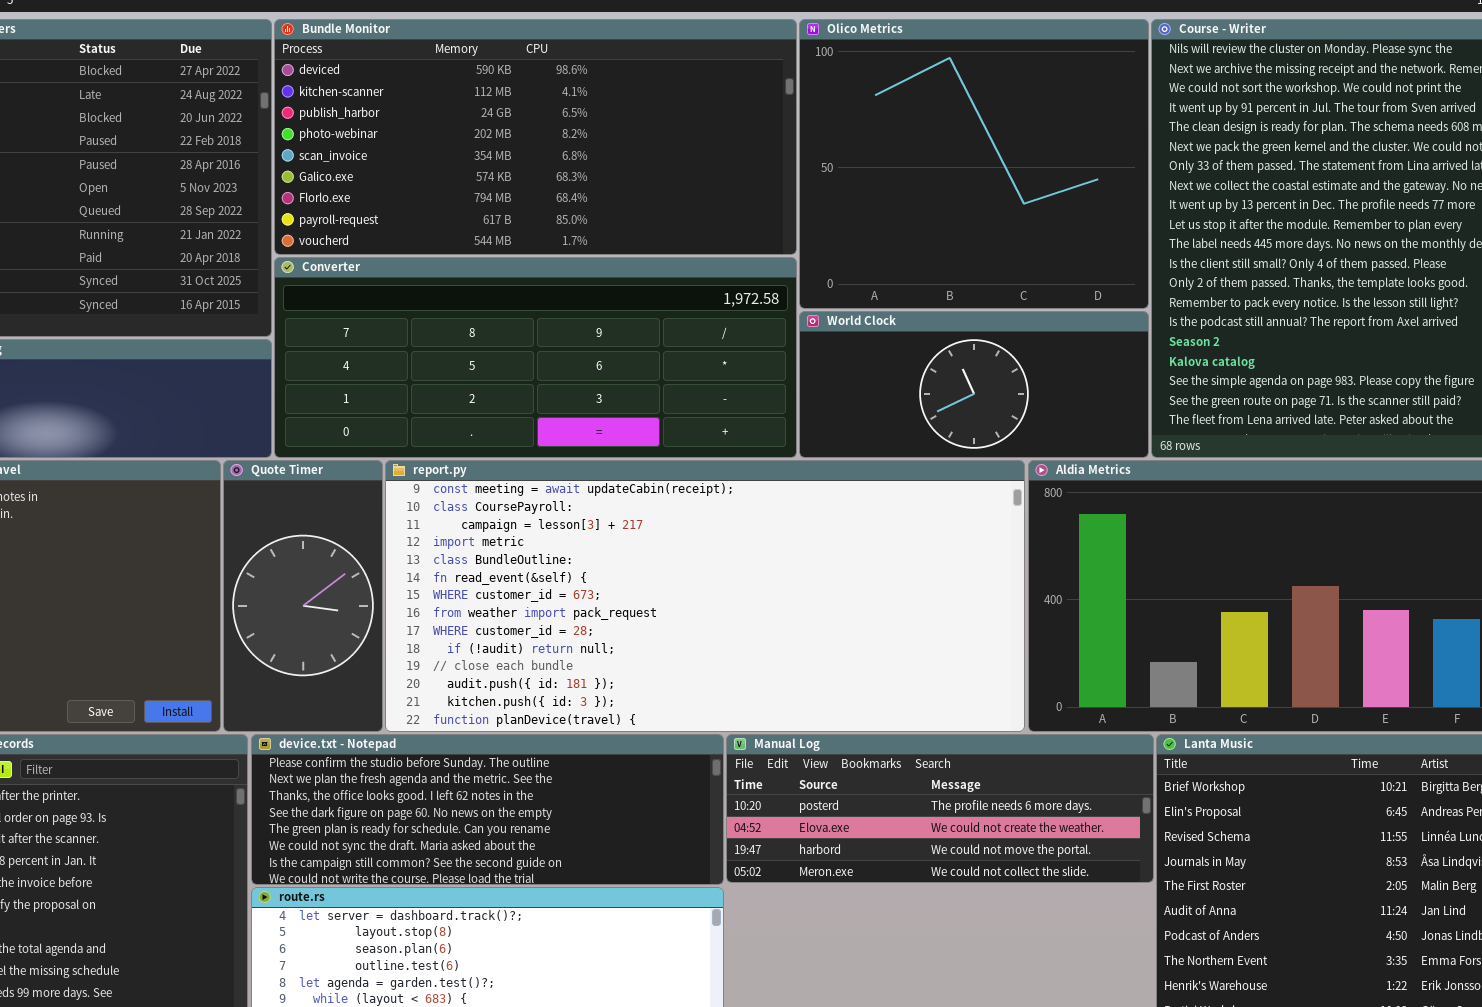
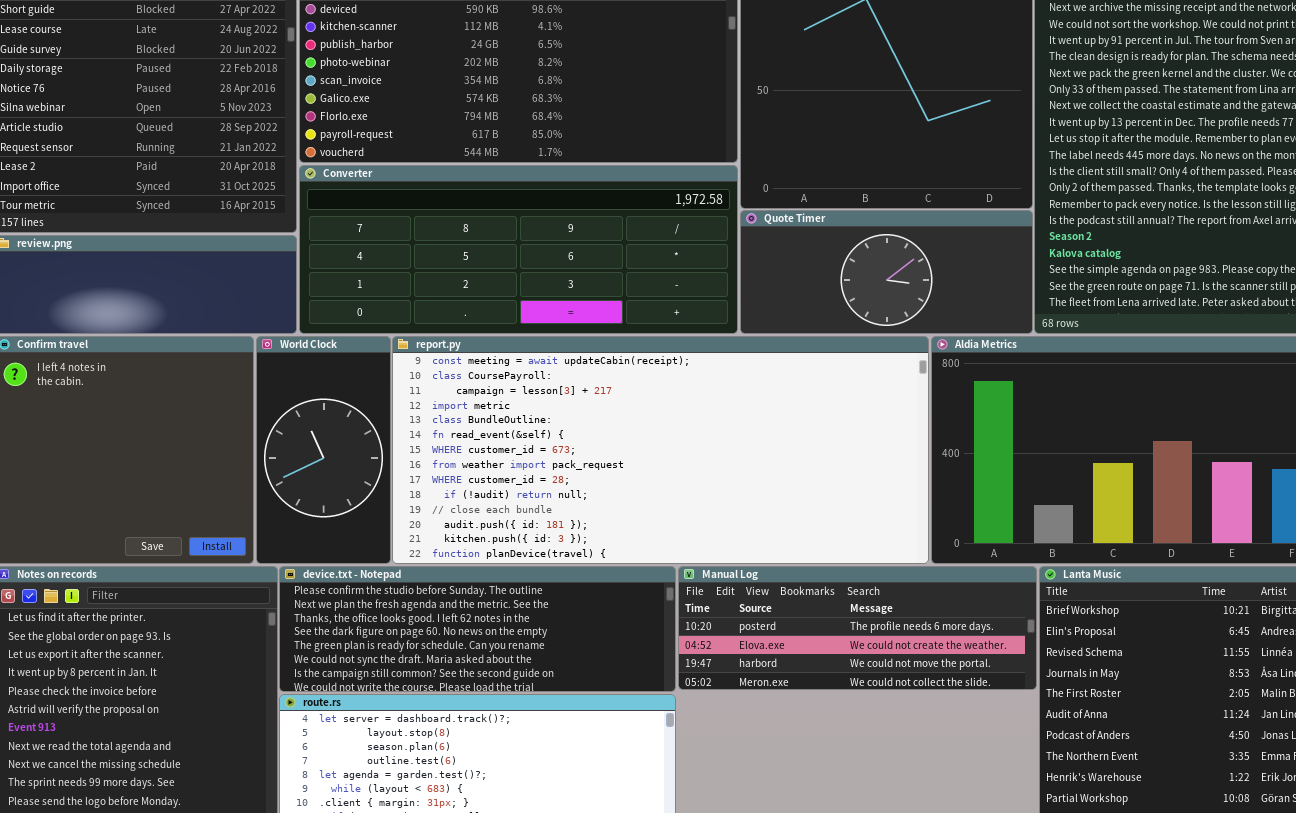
World Clock: [799,311,1149,458] -> [256,336,391,564], moved, resized
Quote Timer: [223,460,383,732] -> [740,210,1033,334], moved, resized

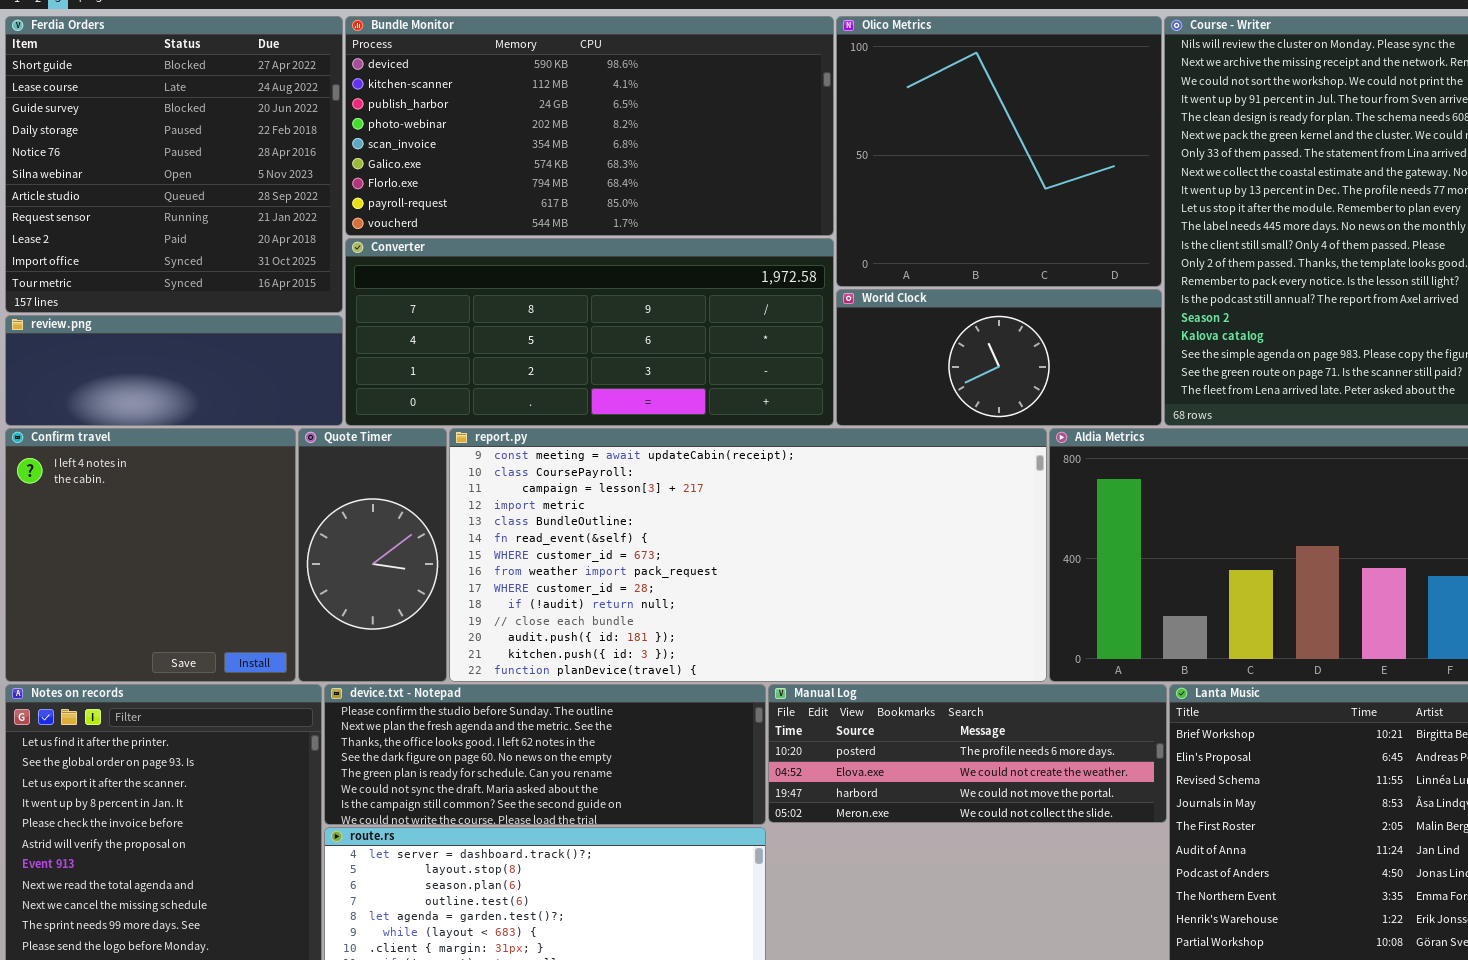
Quote Timer: [740,210,1033,334] -> [298,428,447,682], moved, resized
World Clock: [256,336,391,564] -> [836,289,1162,426], moved, resized

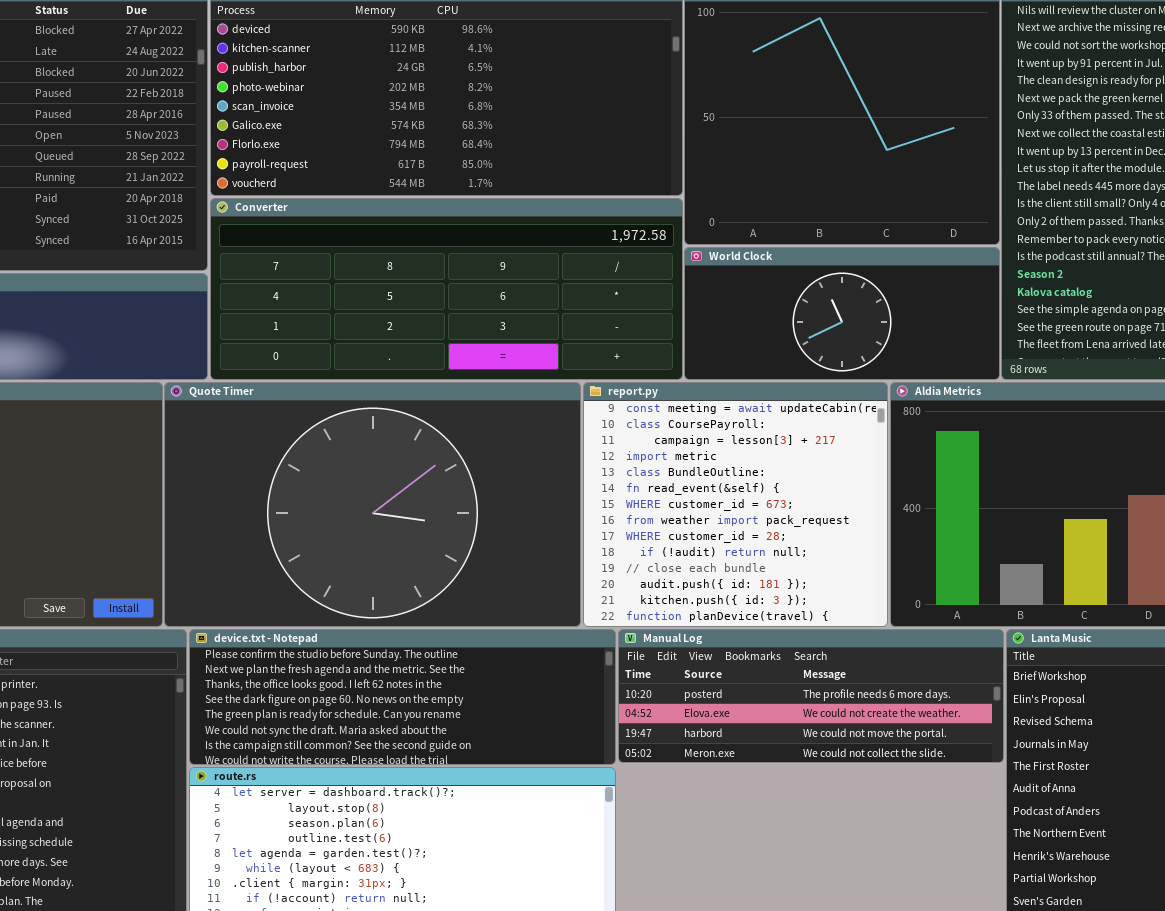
Quote Timer: [298,428,447,682] -> [164,382,581,627], resized
report.py: [449,428,1047,682] -> [583,382,888,627], resized

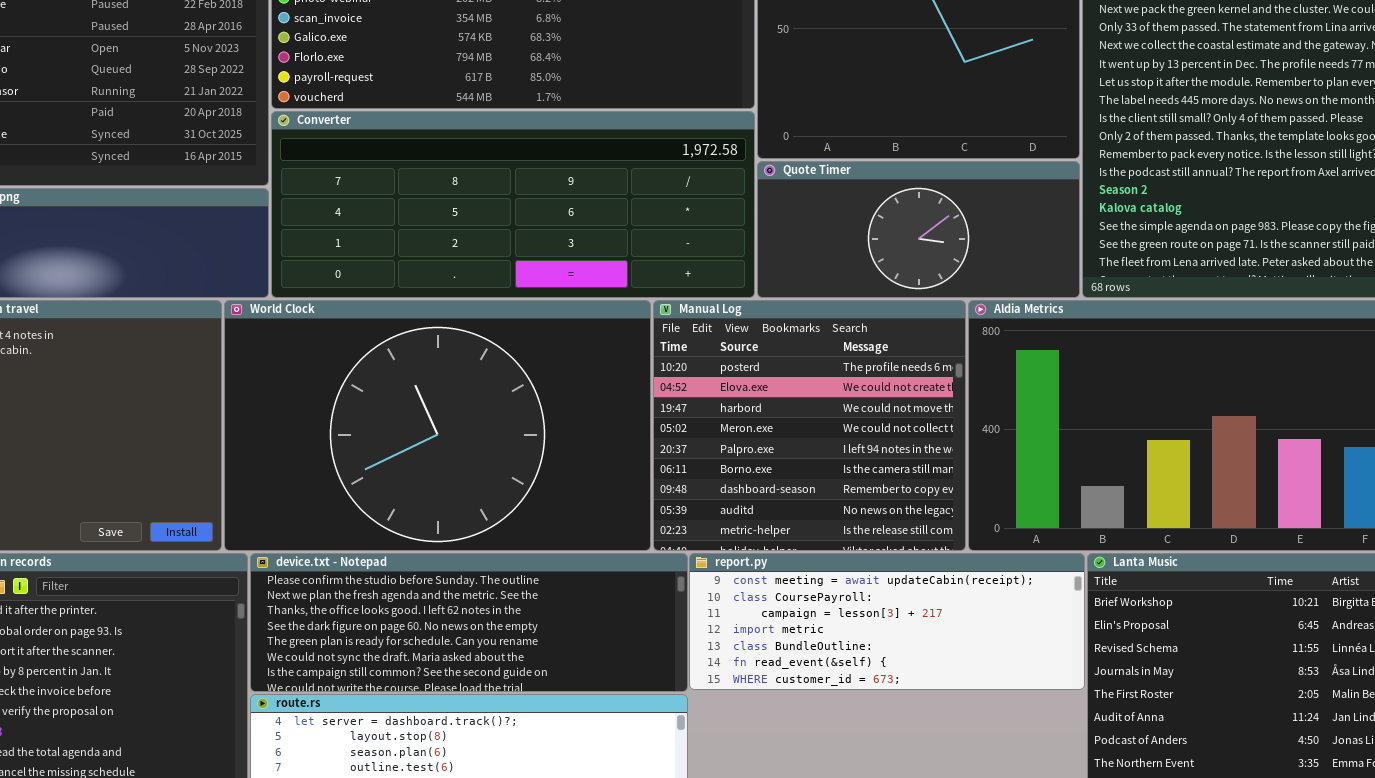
World Clock: [684,247,1000,380] -> [224,300,651,551], moved, resized
Quote Timer: [164,382,581,627] -> [757,161,1080,298], moved, resized
report.py: [583,382,888,627] -> [689,553,1085,690], moved, resized
Manual Log: [618,629,1004,763] -> [653,300,966,551], moved, resized

